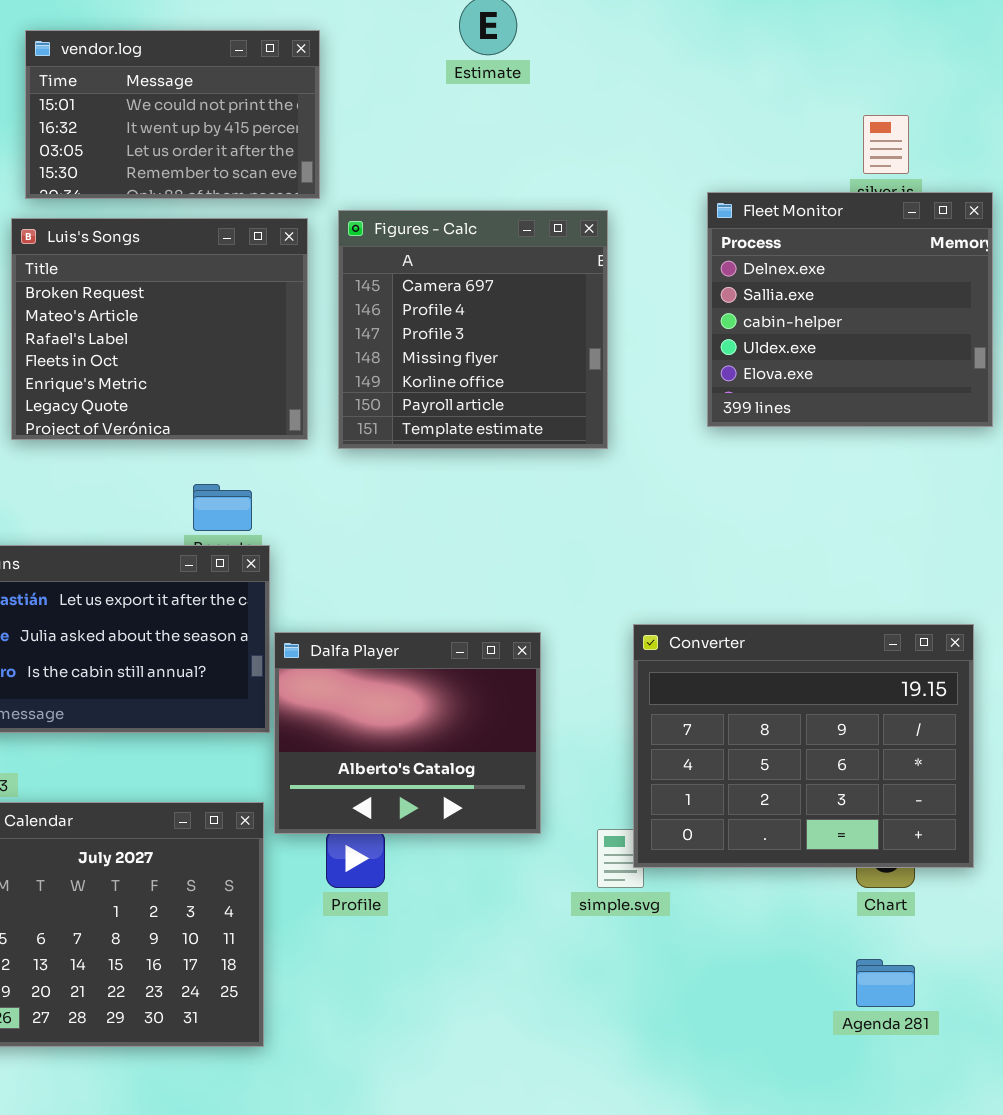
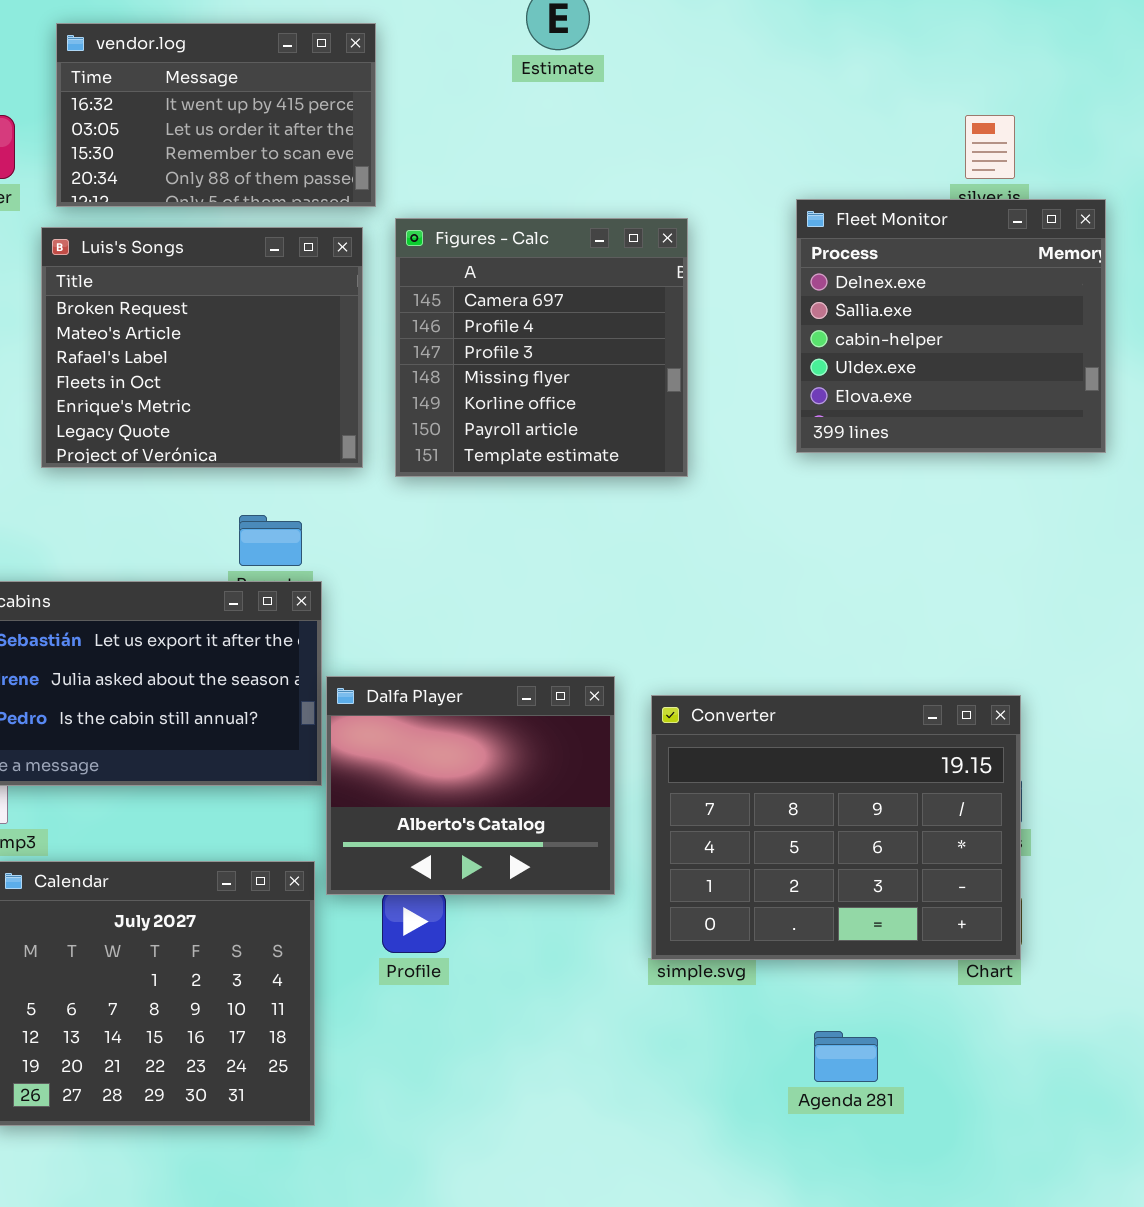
vendor.log: [25,30,320,199] -> [56,23,376,207], scrolled down 1 row
Converter: [633,624,974,868] -> [651,695,1021,960], moved
Agenda 281: [856,959,915,1007] -> [814,1031,878,1082], moved

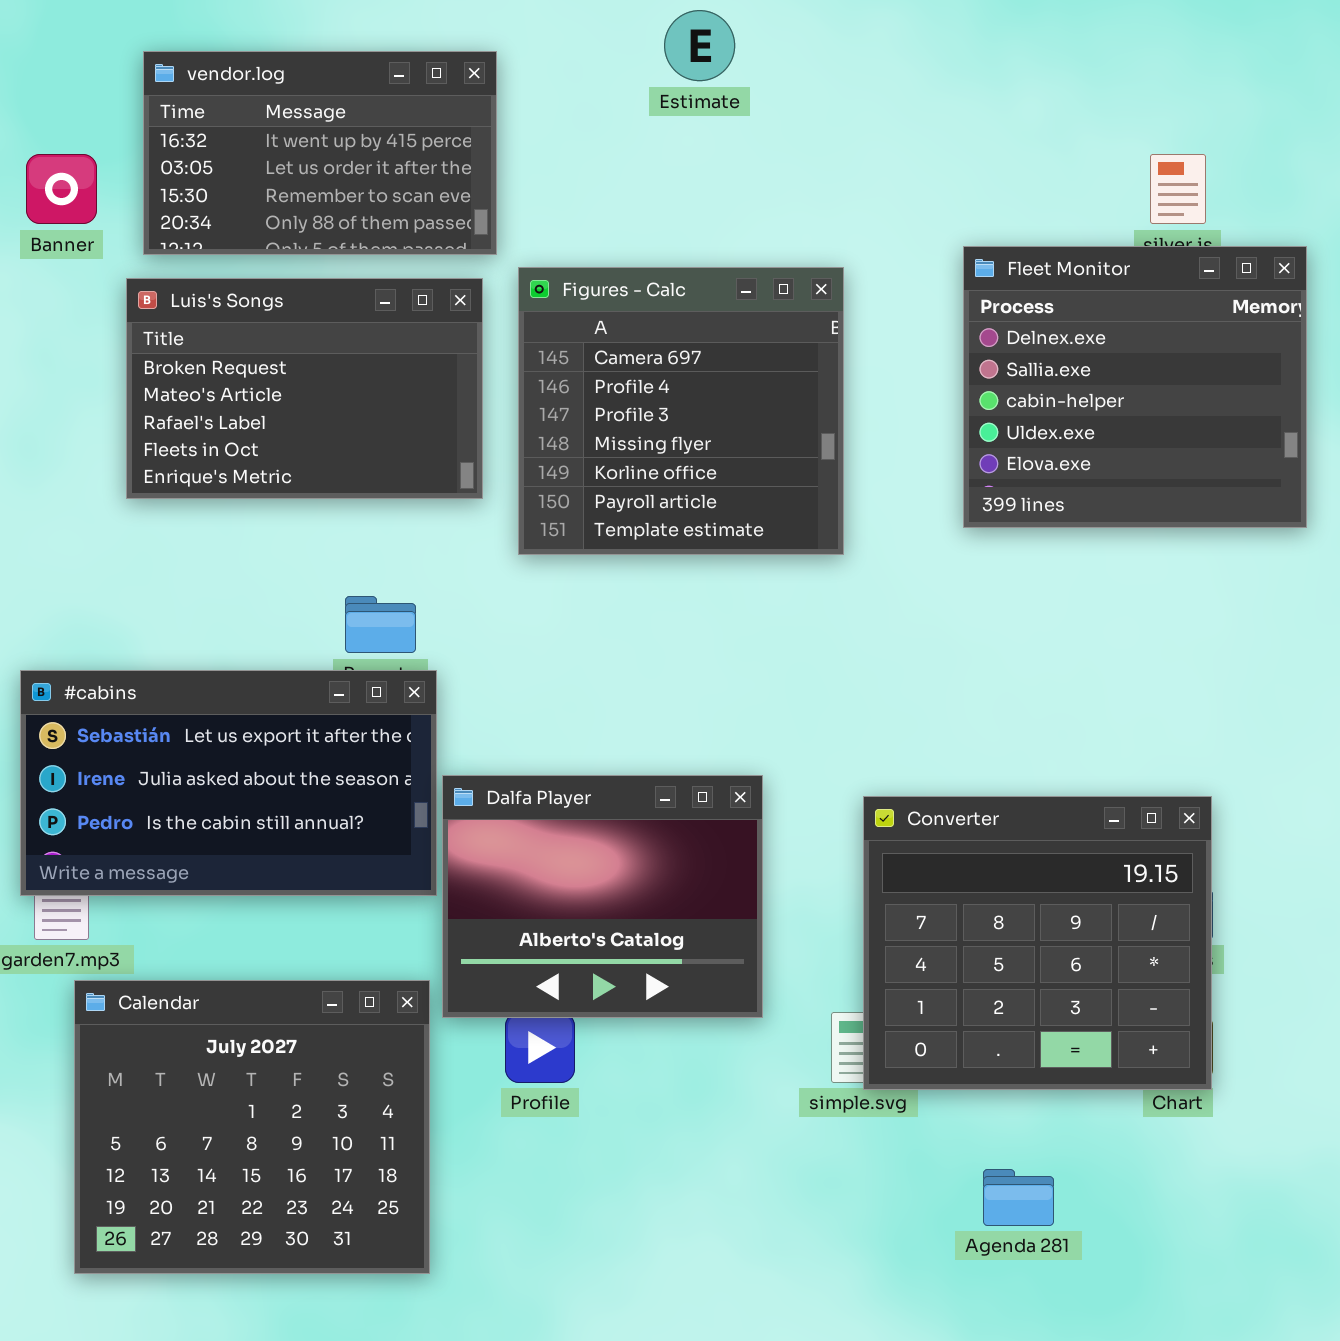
Luis's Songs: [41,227,363,468] -> [126,278,483,499], resized
Converter: [651,695,1021,960] -> [863,796,1212,1090], resized

